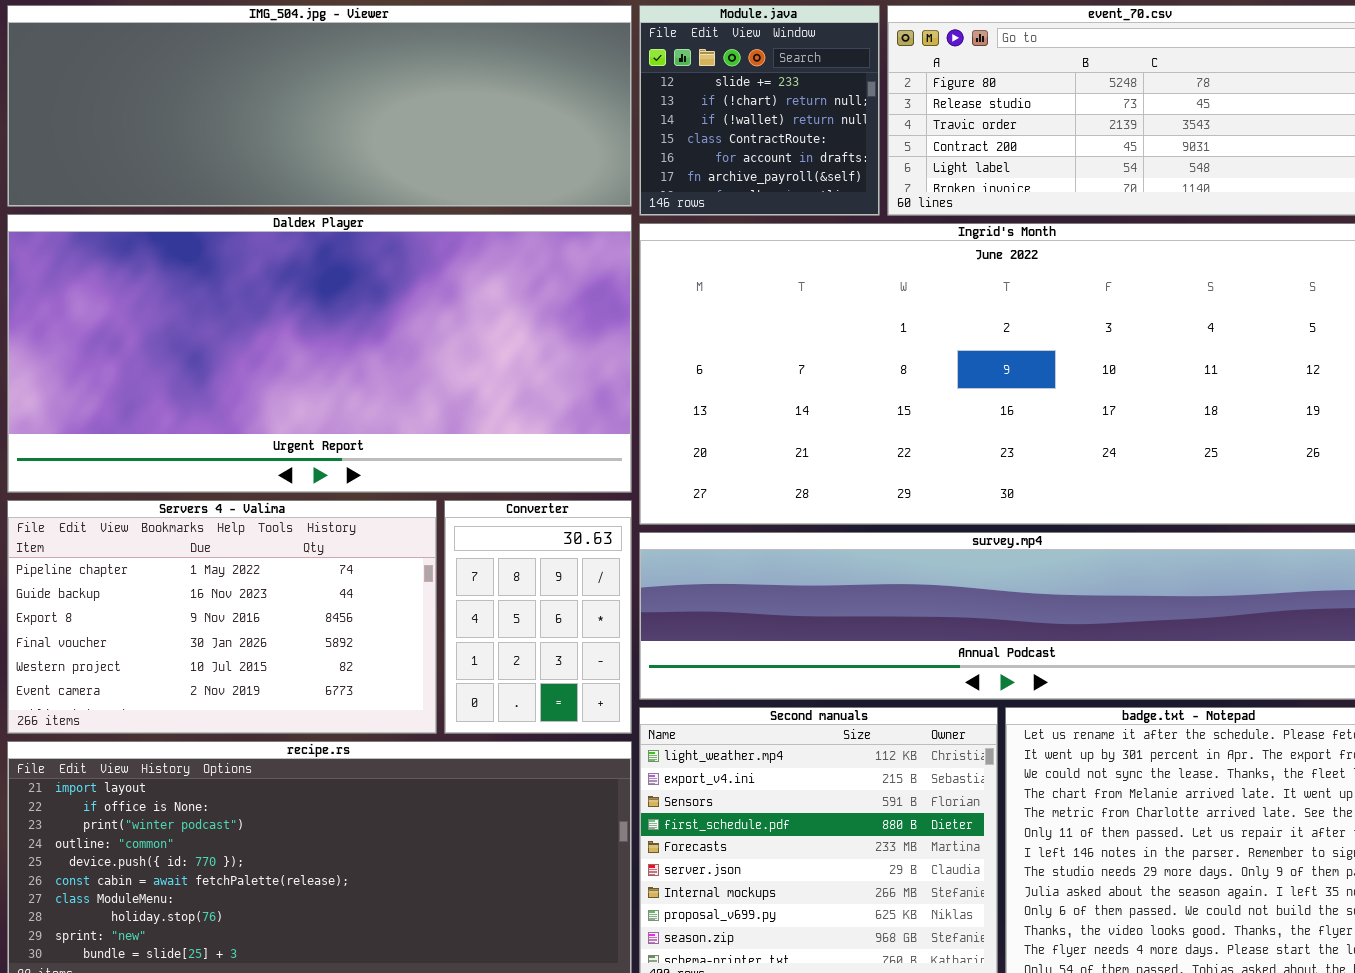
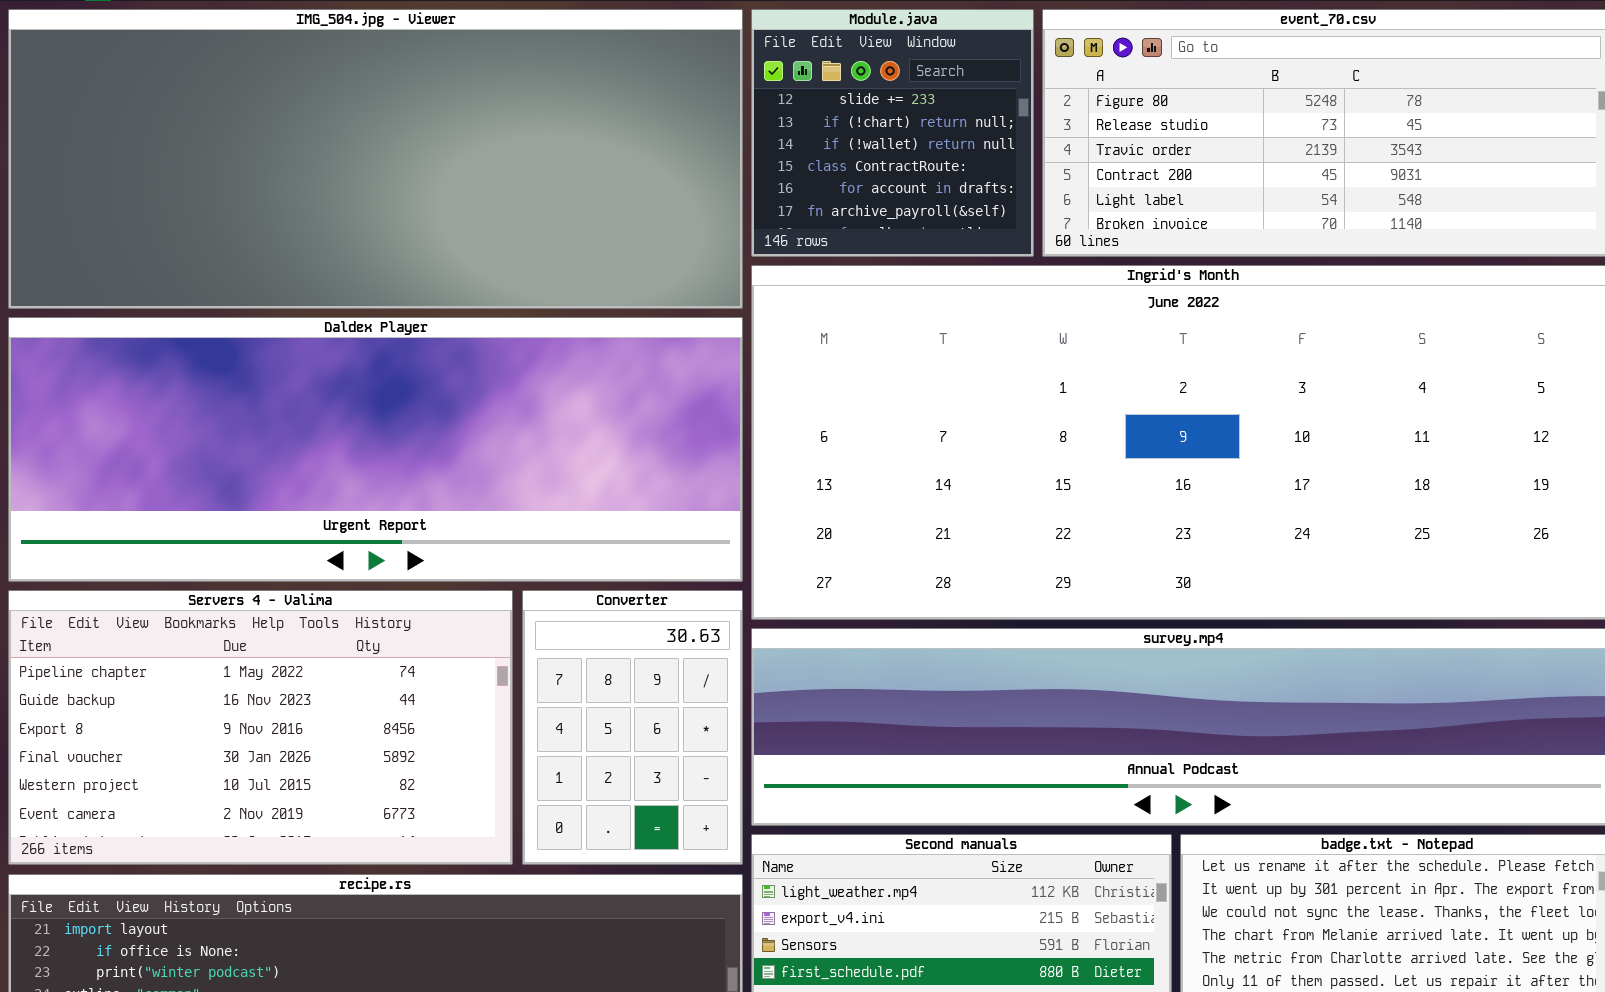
IMG_504.jpg - Viewer: [7,5,632,207] -> [8,9,743,309], resized
Daldex Player: [7,214,632,493] -> [8,317,743,582], resized

